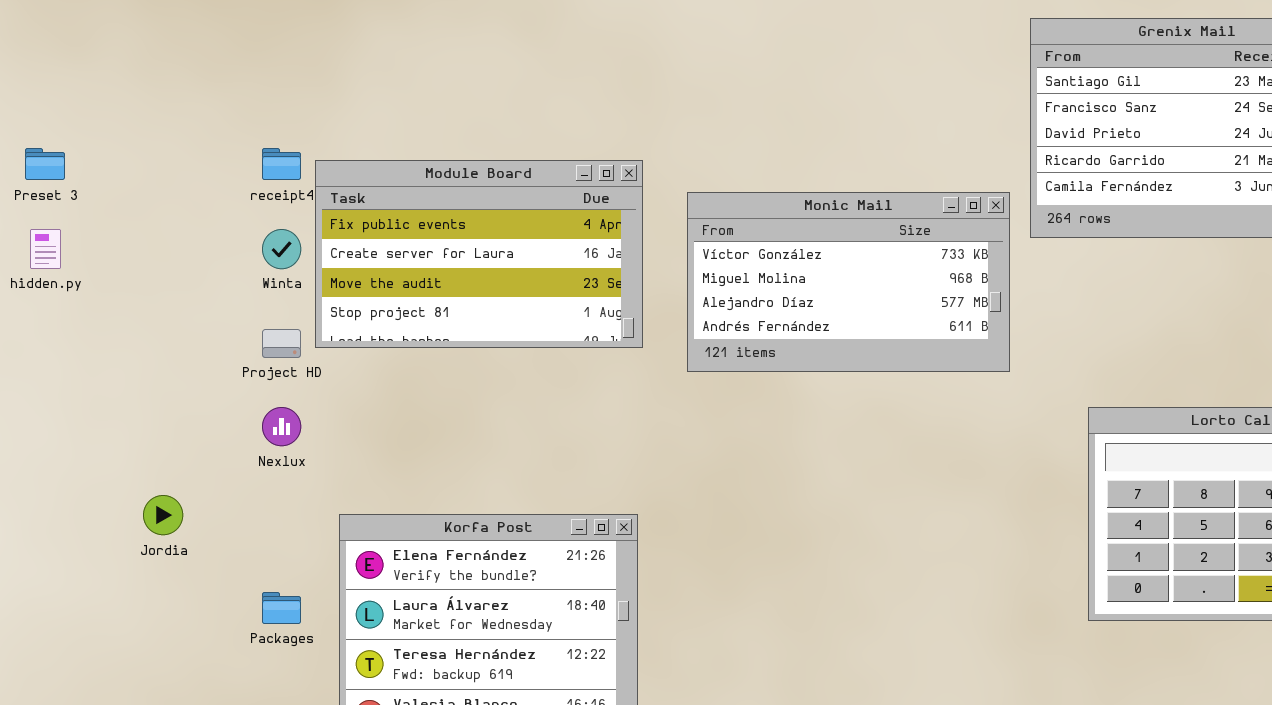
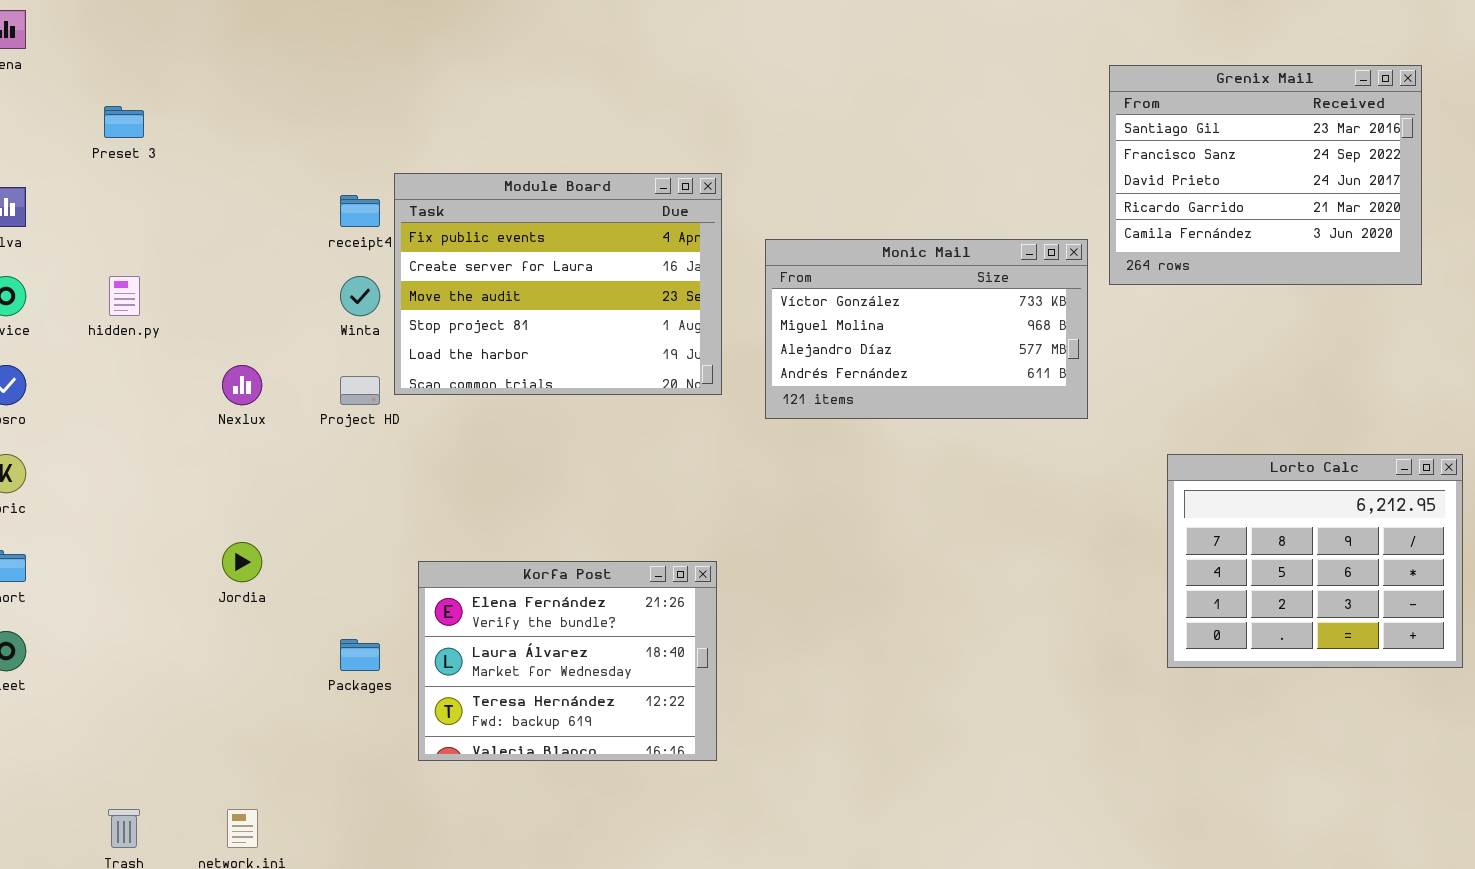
Preset 3: [25,148,65,180] -> [104,106,144,138], moved
Module Board: [315,160,643,348] -> [394,173,722,395], resized
Nexlux: [262,407,301,446] -> [222,365,262,405], moved

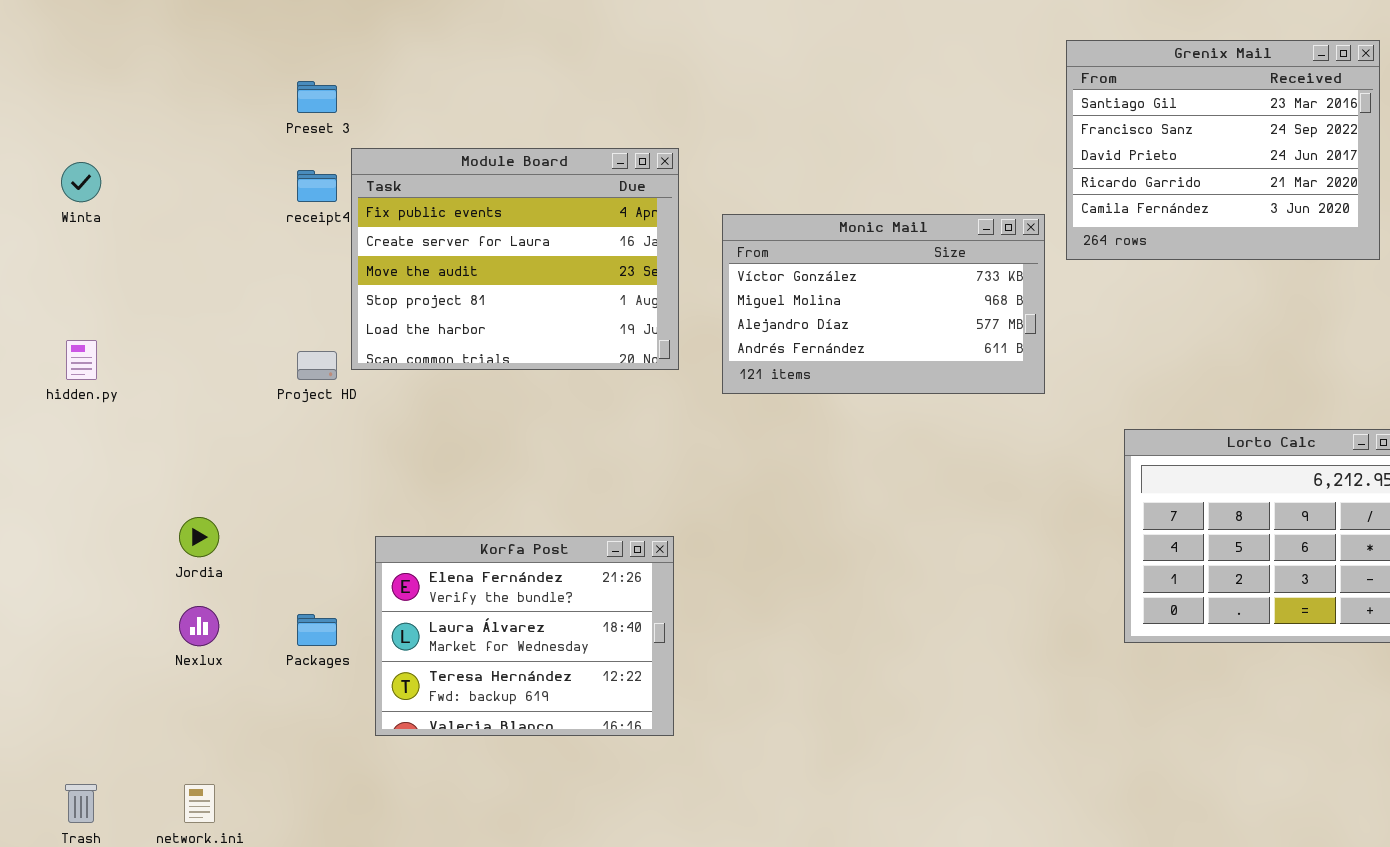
Preset 3: [104,106,144,138] -> [297,81,337,113], moved
hidden.py: [109,276,140,316] -> [66,340,97,380], moved
Winta: [340,276,380,316] -> [61,162,101,202], moved
Nexlux: [222,365,262,405] -> [179,606,219,646], moved

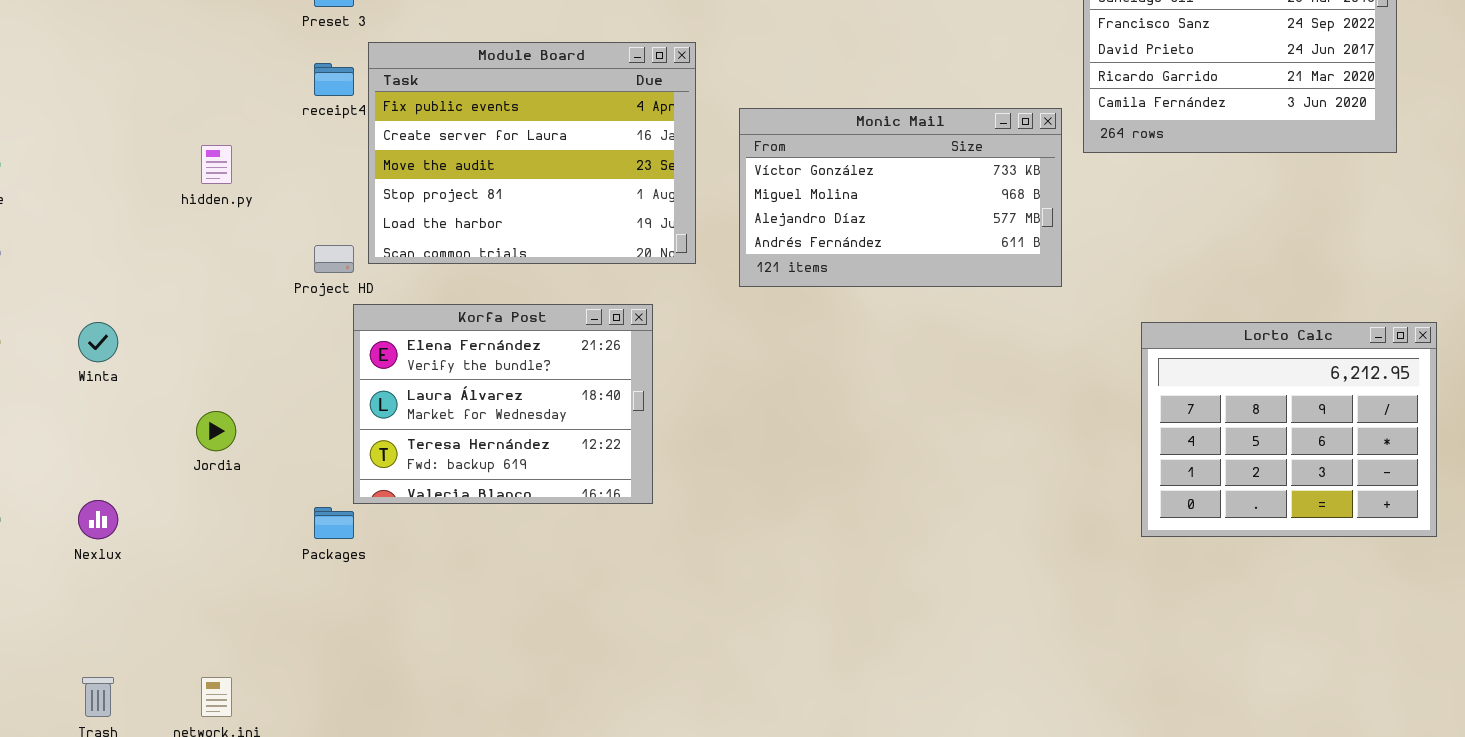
Winta: [61,162,101,202] -> [78,322,118,362], moved
hidden.py: [66,340,97,380] -> [201,145,232,184], moved
Korfa Post: [375,536,674,736] -> [353,304,653,504], moved
Nexlux: [179,606,219,646] -> [78,500,118,539], moved

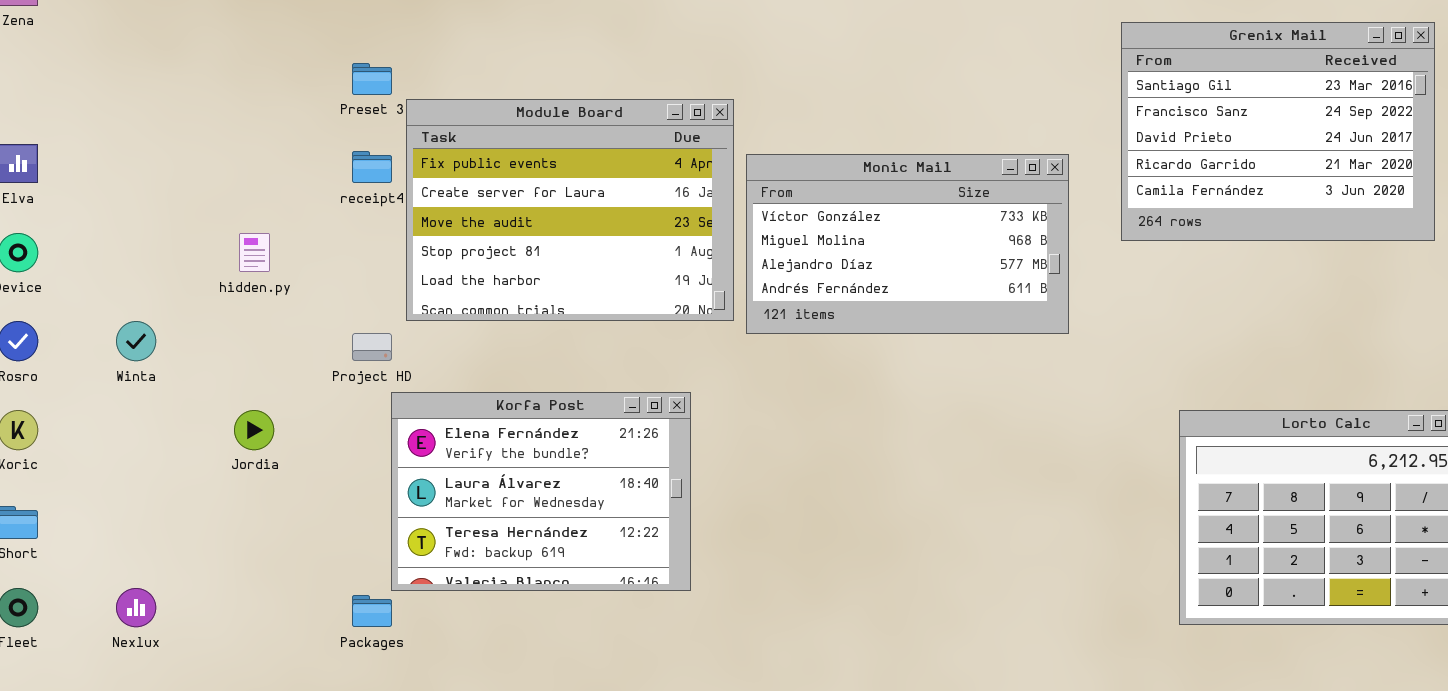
Module Board: [368,42,696,264] -> [406,99,734,321], moved
Monic Mail: [739,108,1062,287] -> [746,154,1069,334], moved
Winta: [78,322,118,362] -> [116,321,156,361], moved
Jordia: [196,411,236,451] -> [234,410,274,450], moved

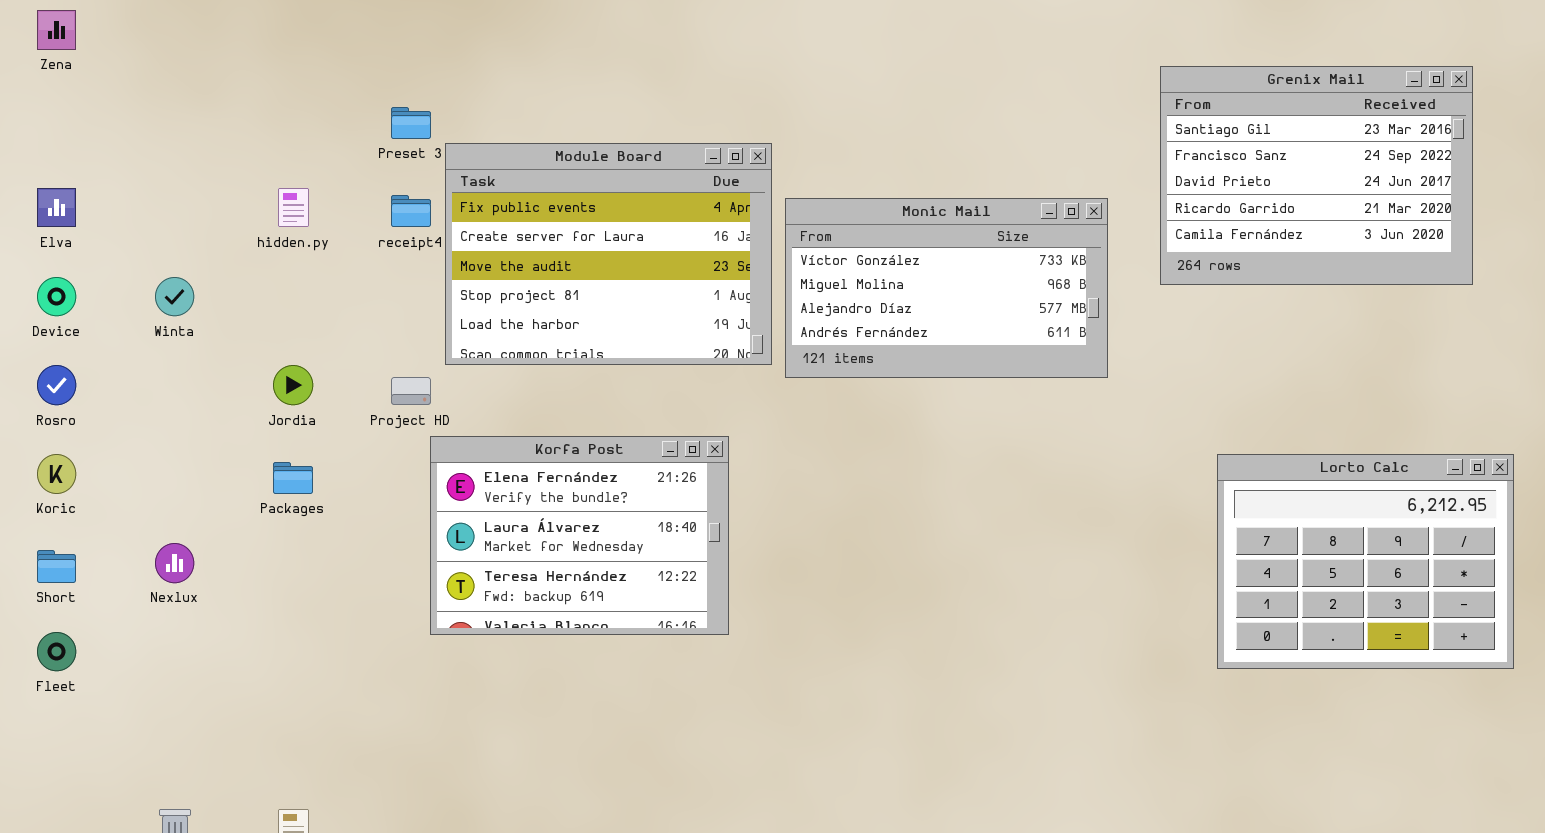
hidden.py: [239,233,270,272] -> [278,188,309,227], moved
Winta: [116,321,156,361] -> [155,277,194,316], moved
Jordia: [234,410,274,450] -> [273,365,313,405], moved
Nexlux: [116,588,156,627] -> [155,543,194,583], moved
Packages: [352,595,392,627] -> [273,462,313,494], moved

